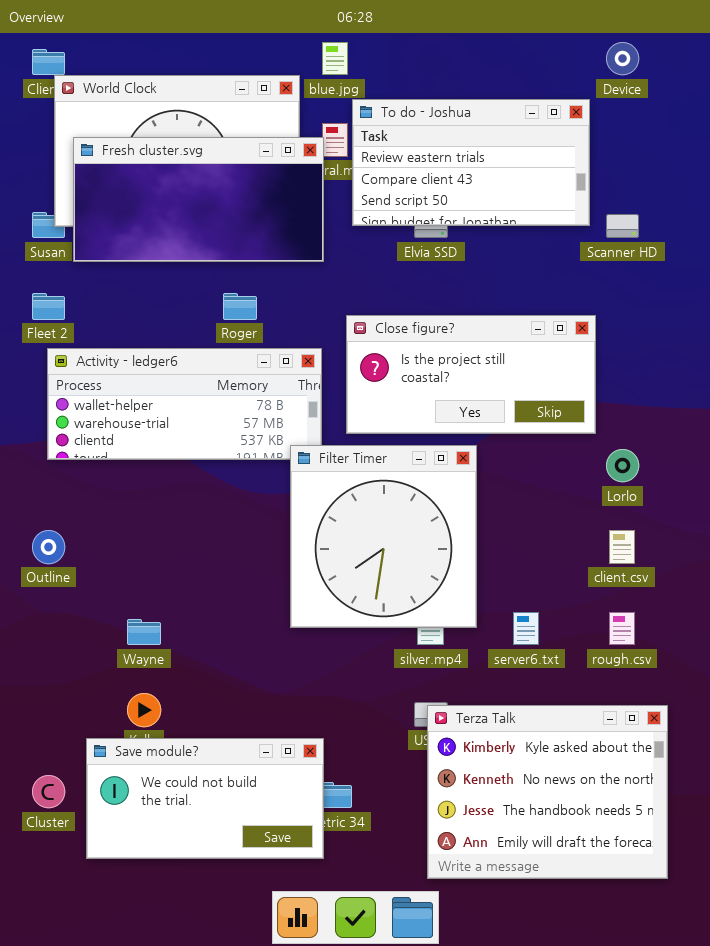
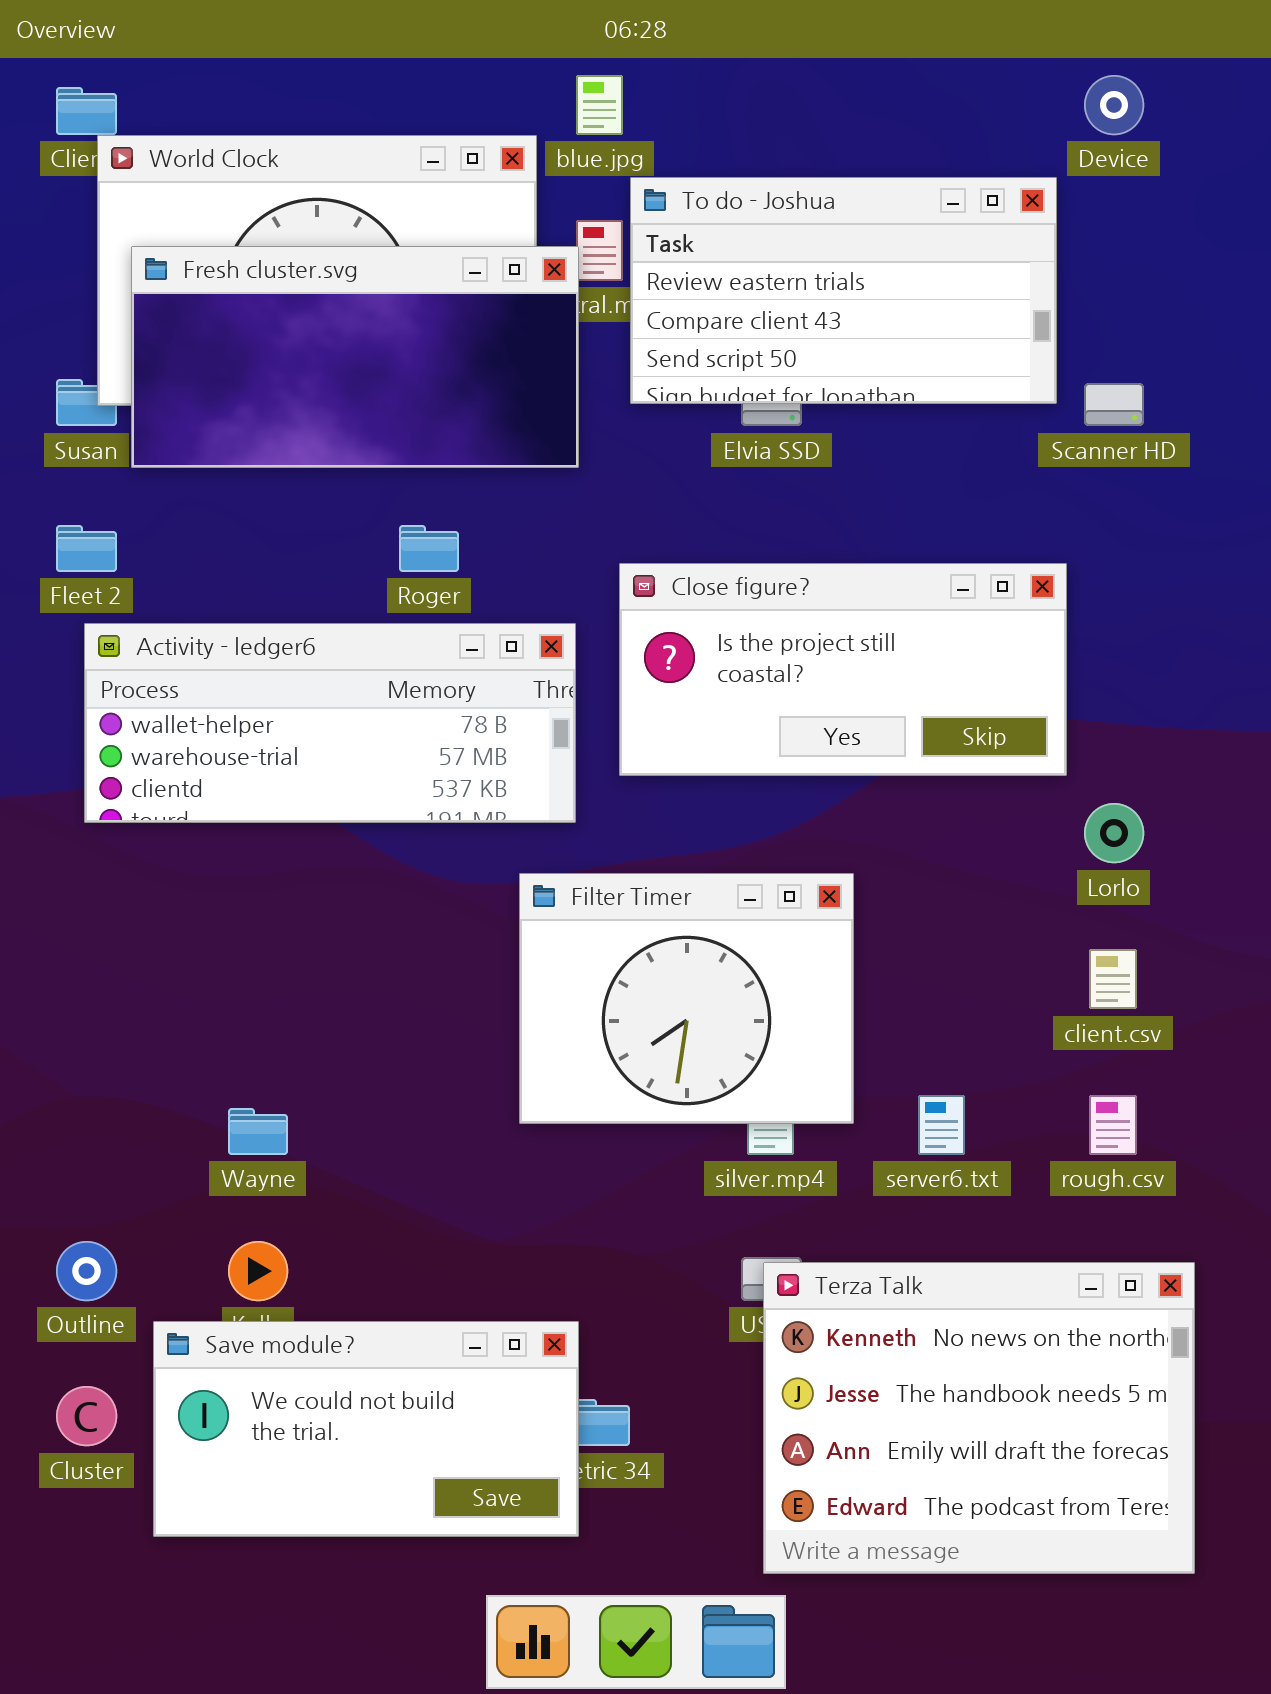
Filter Timer: [290,445,477,628] -> [519,873,854,1124], resized
Outline: [32,530,65,564] -> [56,1241,117,1301], moved
Terza Talk: [427,705,668,879] -> [763,1262,1195,1574], scrolled down 1 row

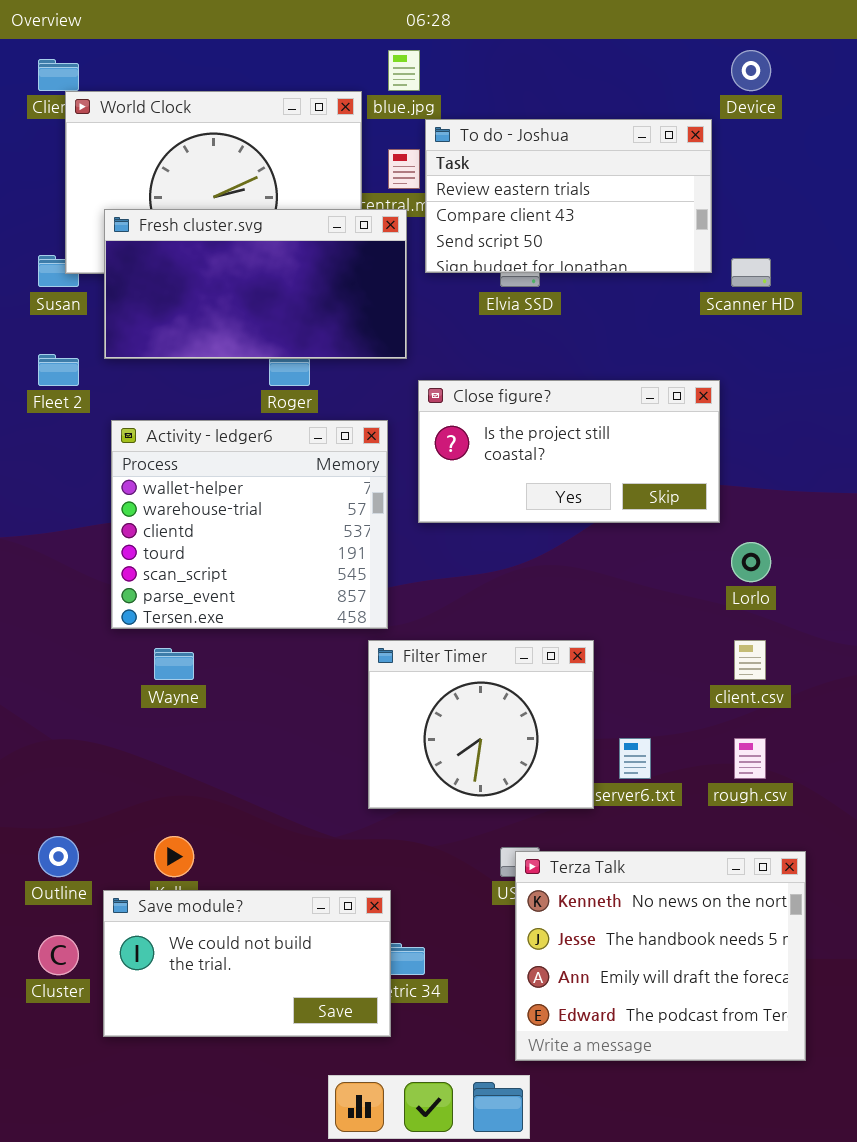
Fresh cluster.svg: [131,246,579,468] -> [104,209,407,359], moved
Activity - ledger6: [84,623,576,823] -> [111,420,388,629], resized
Filter Timer: [519,873,854,1124] -> [368,640,594,809], moved
Wayne: [228,1108,288,1155] -> [154,648,194,680], moved

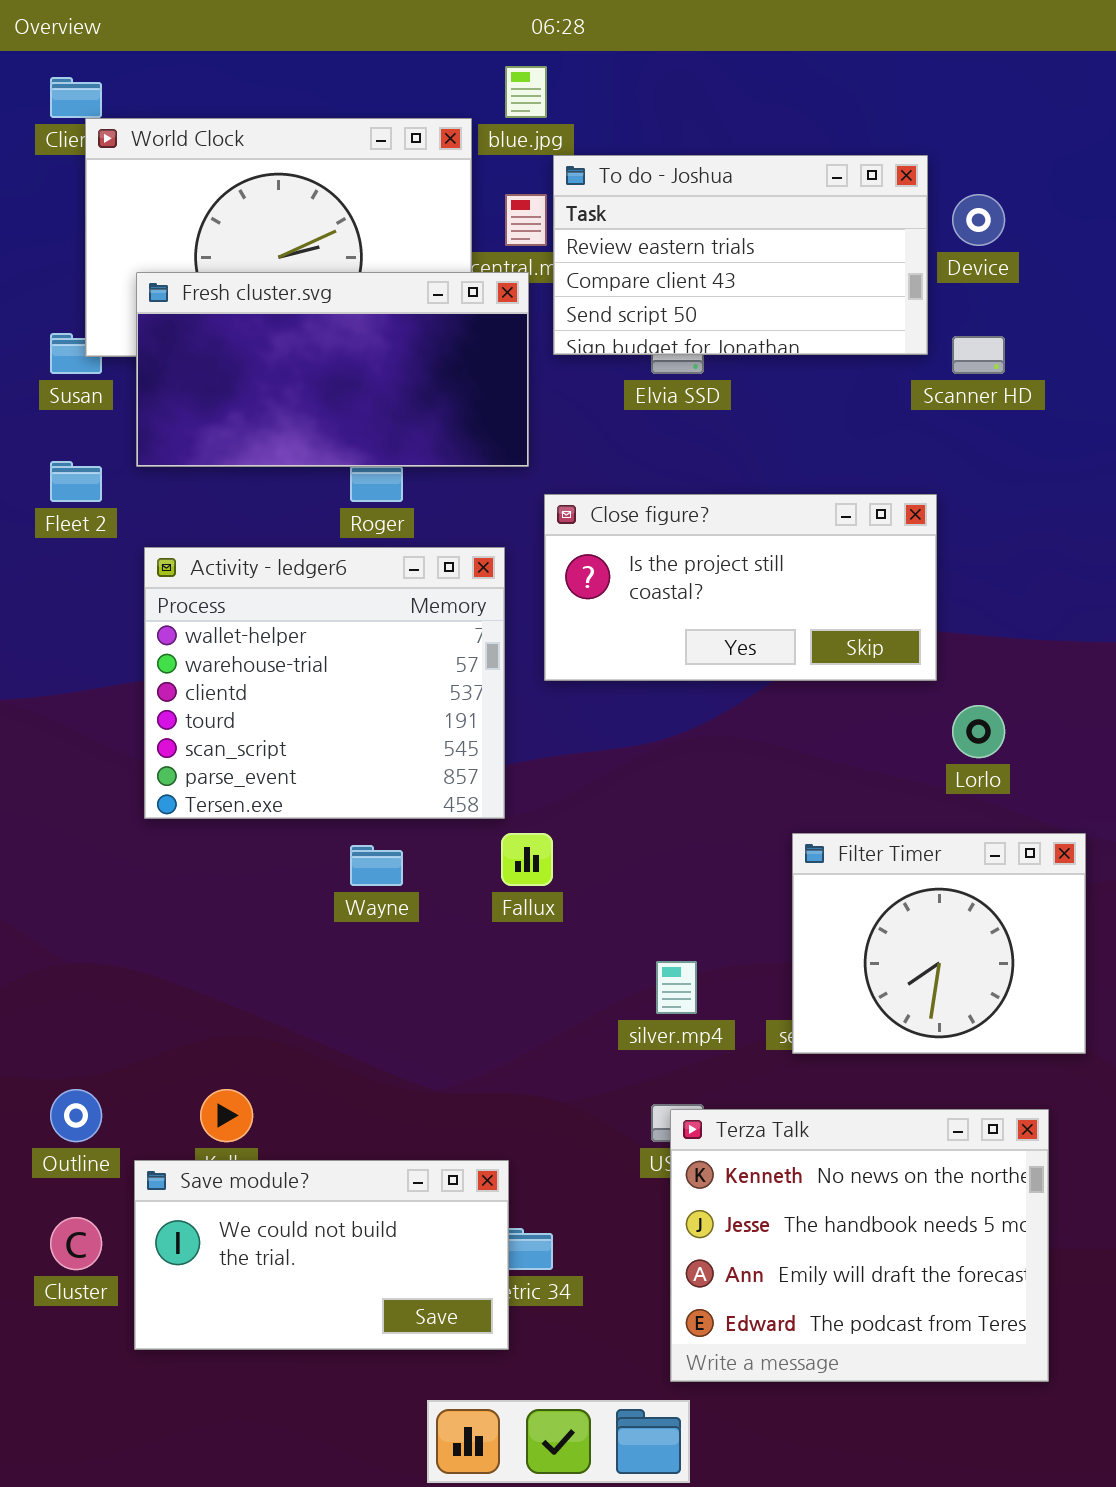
Device: [731,50,771,91] -> [952,194,1005,246], moved
Filter Timer: [368,640,594,809] -> [792,833,1086,1054], moved
Wayne: [154,648,194,680] -> [350,845,403,886], moved

